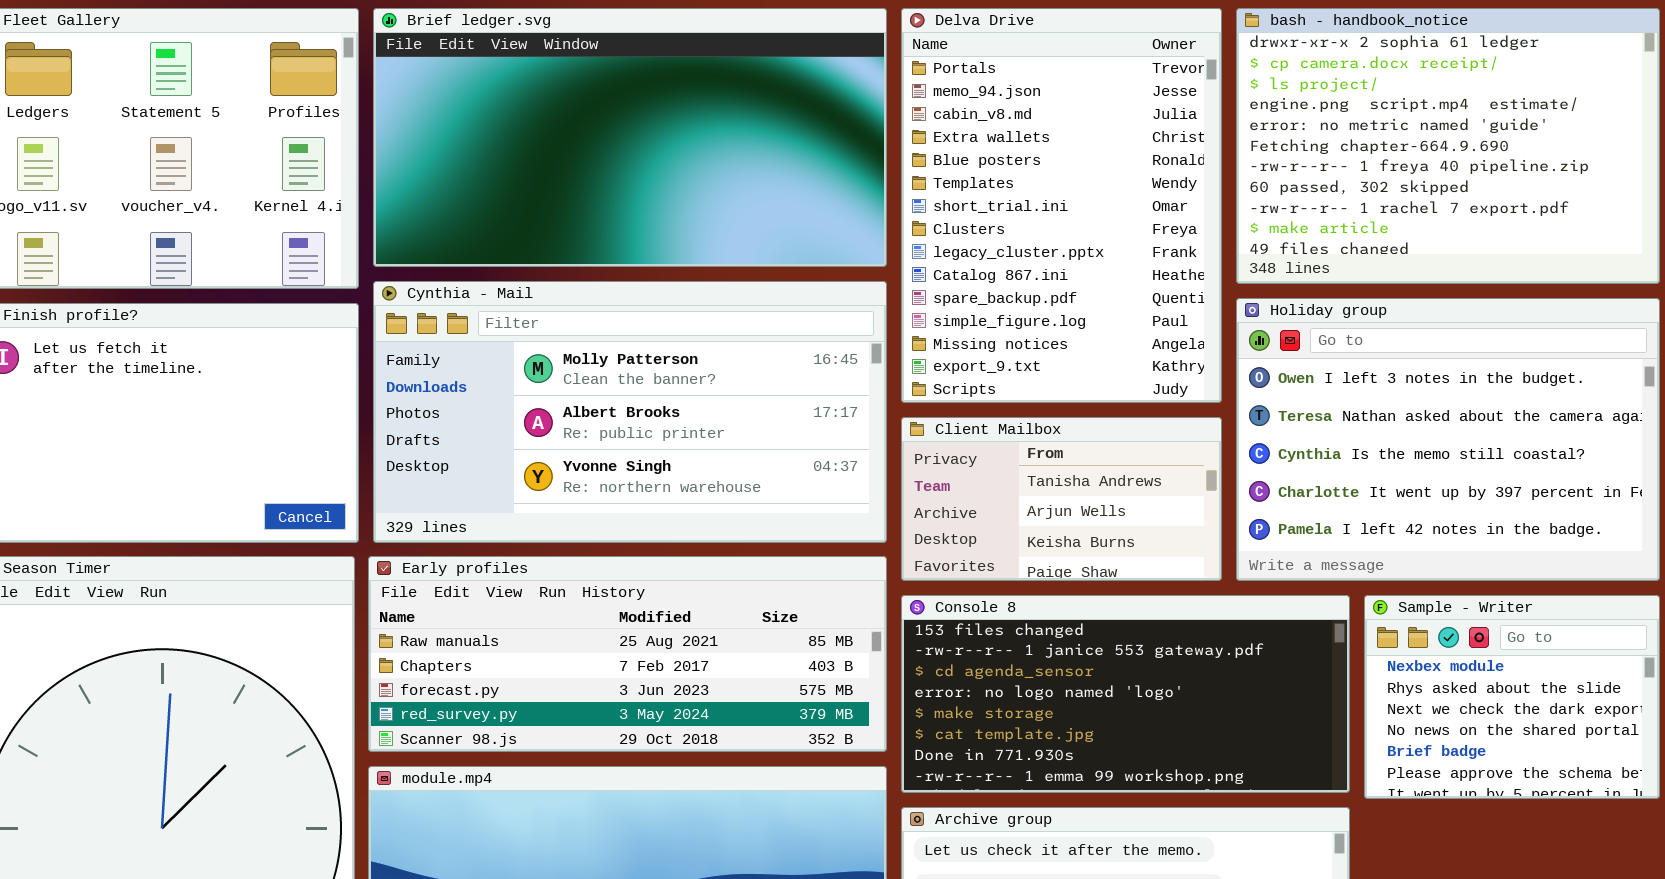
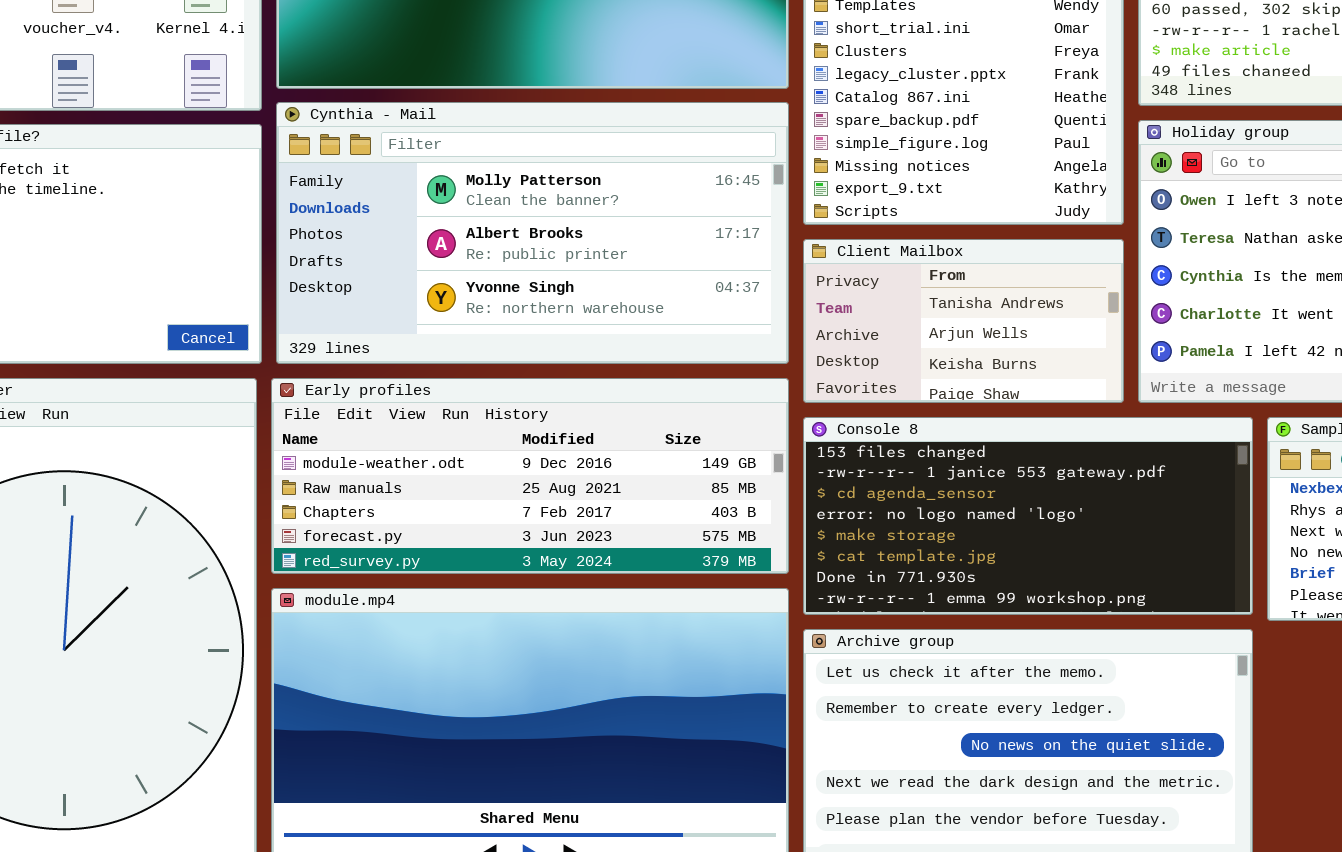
Early profiles: [368,556,887,752] -> [271,378,789,574], scrolled up 1 row

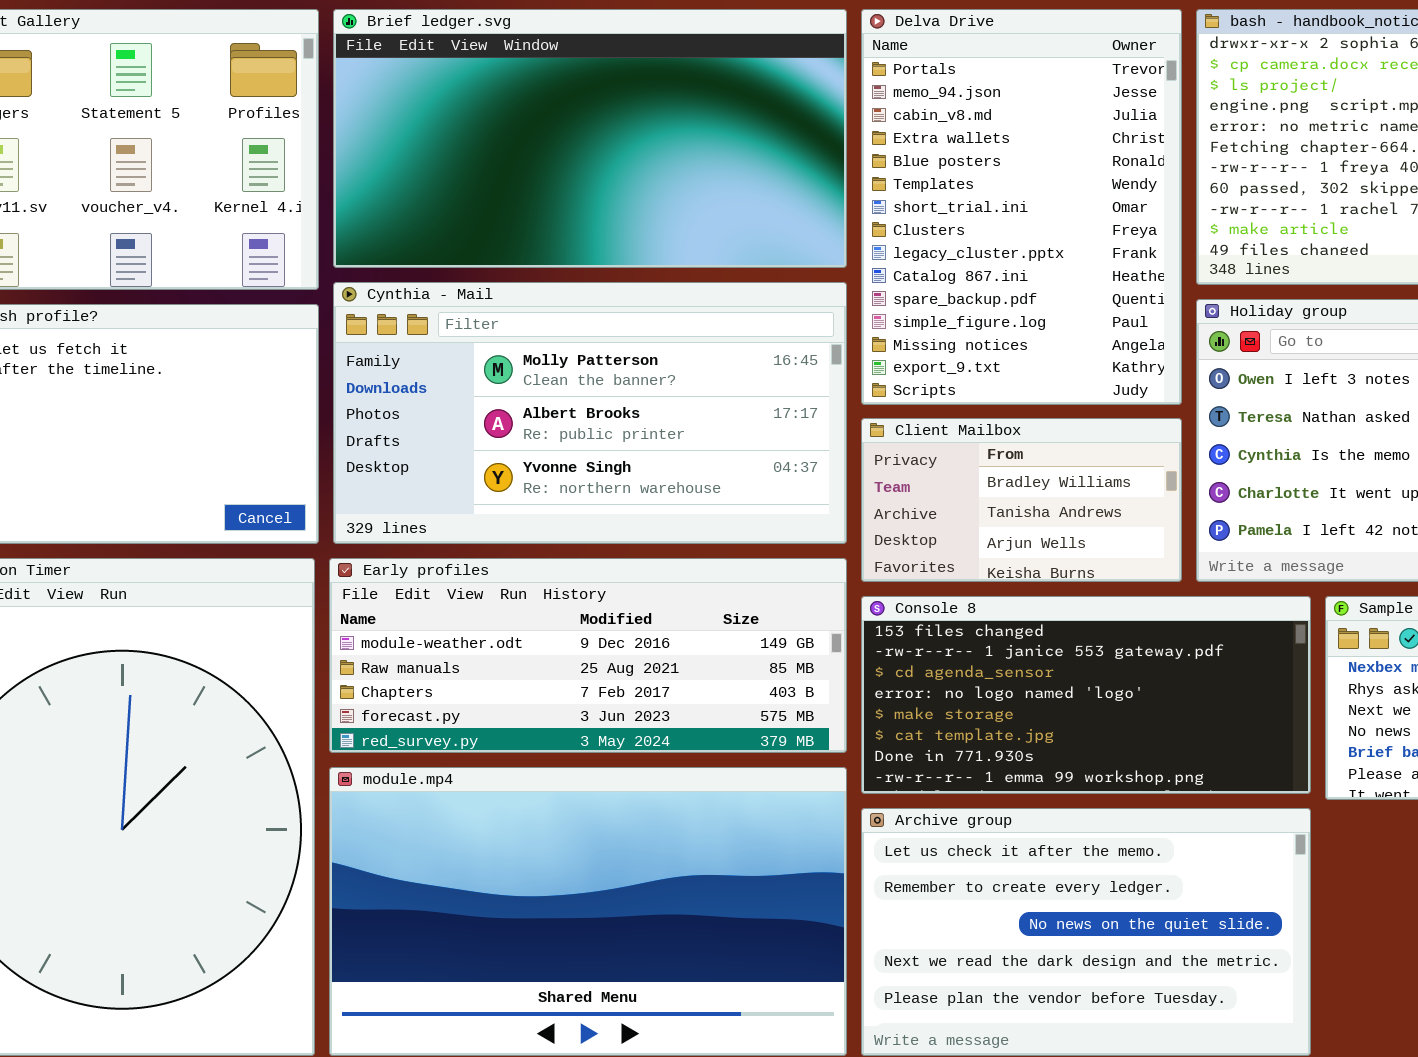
Client Mailbox: [803,239,1124,403] -> [861,418,1182,582], scrolled up 1 row

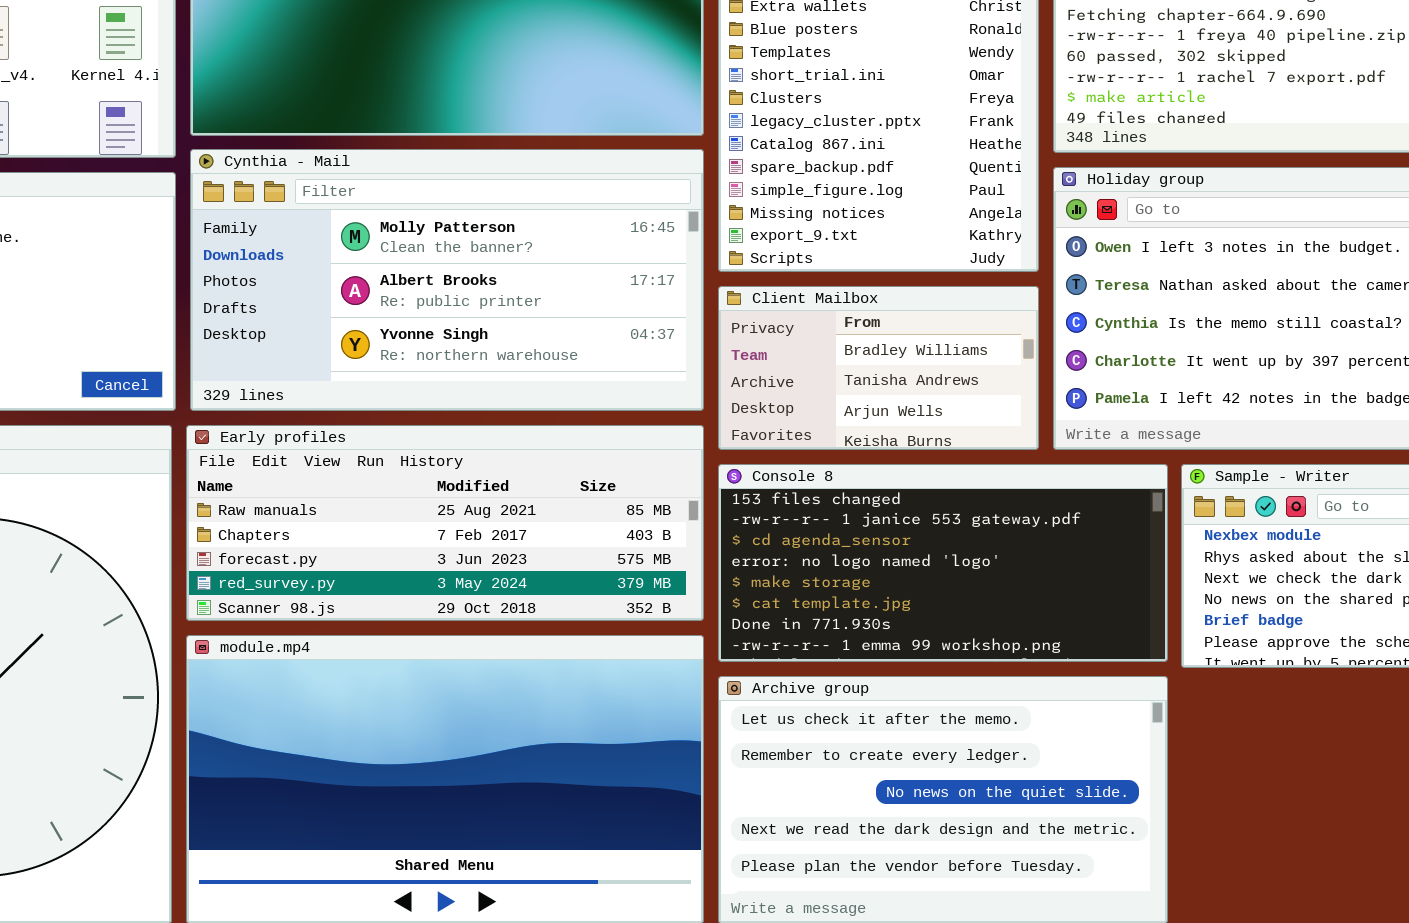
Early profiles: [329,558,847,753] -> [186,425,704,621], scrolled down 1 row

